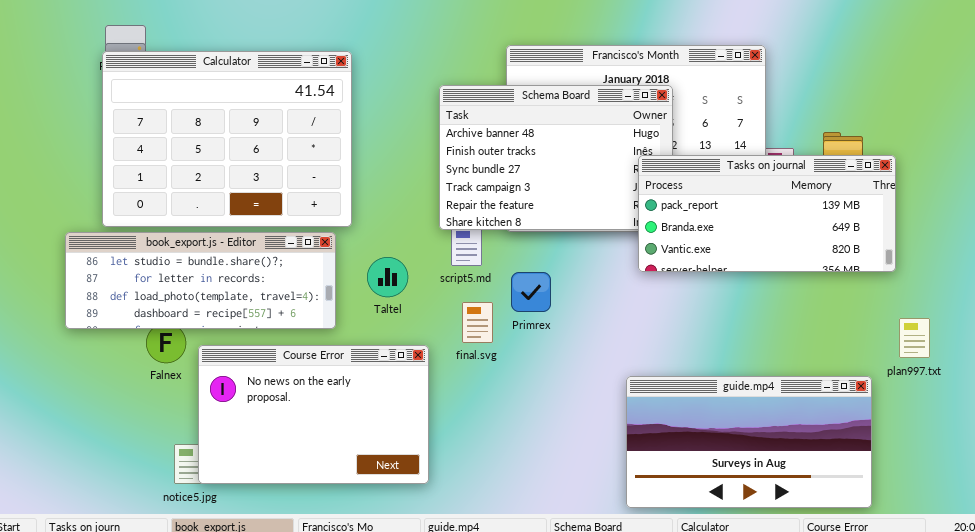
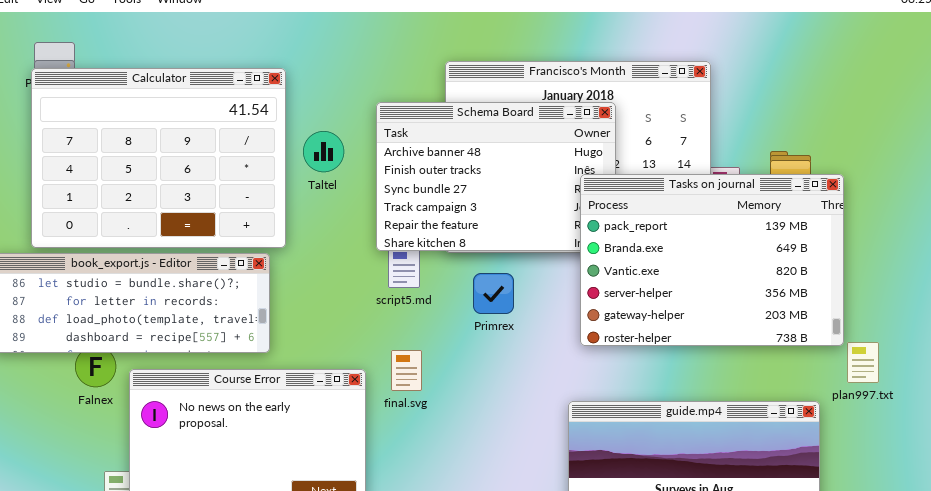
Tasks on journal: [638,155,896,272] -> [580,174,844,346], resized
Taltel: [367,257,408,297] -> [303,131,344,172], moved
Primrex: [511,272,551,312] -> [473,273,514,314], moved
final.svg: [462,302,493,343] -> [391,350,422,391], moved

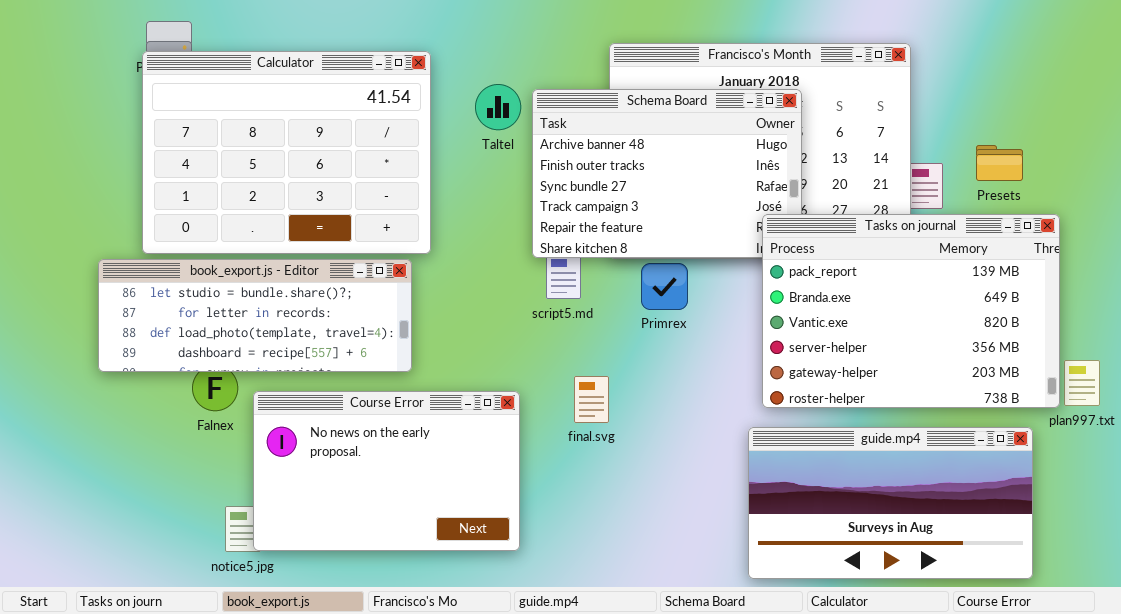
Taltel: [303,131,344,172] -> [475,84,521,130], moved
Tasks on journal: [580,174,844,346] -> [762,214,1060,408], moved
Primrex: [473,273,514,314] -> [641,263,688,310], moved
final.svg: [391,350,422,391] -> [574,376,609,423], moved

